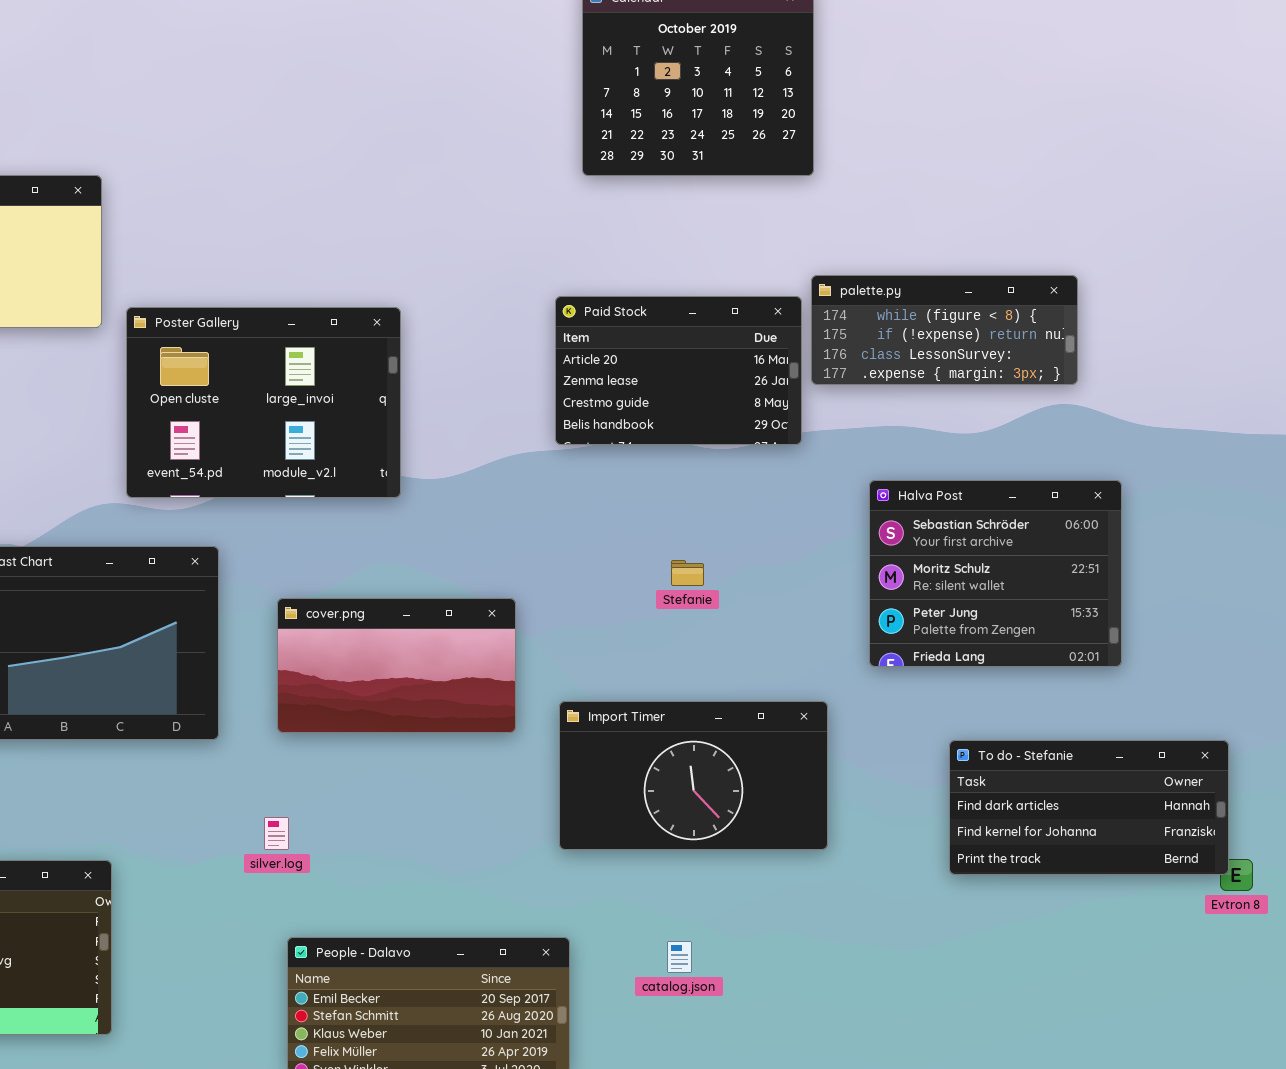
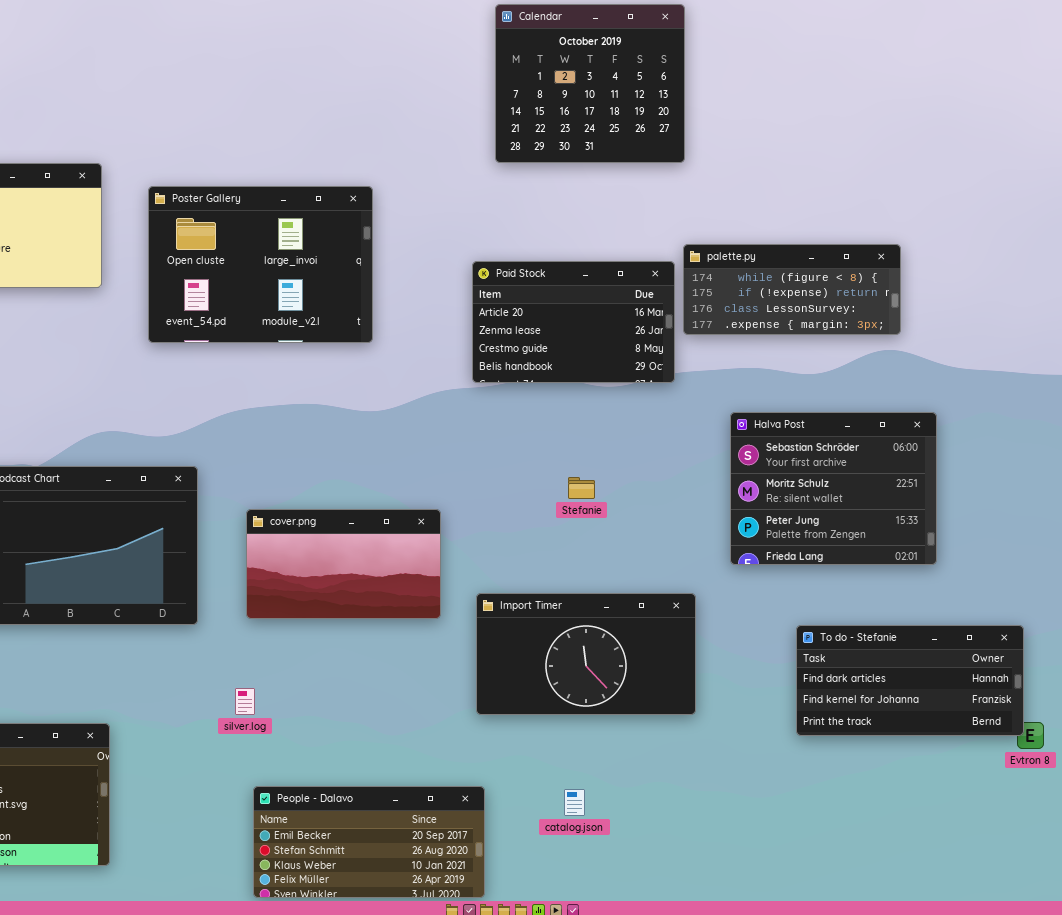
Poster Gallery: [126,307,401,498] -> [148,186,373,343], moved

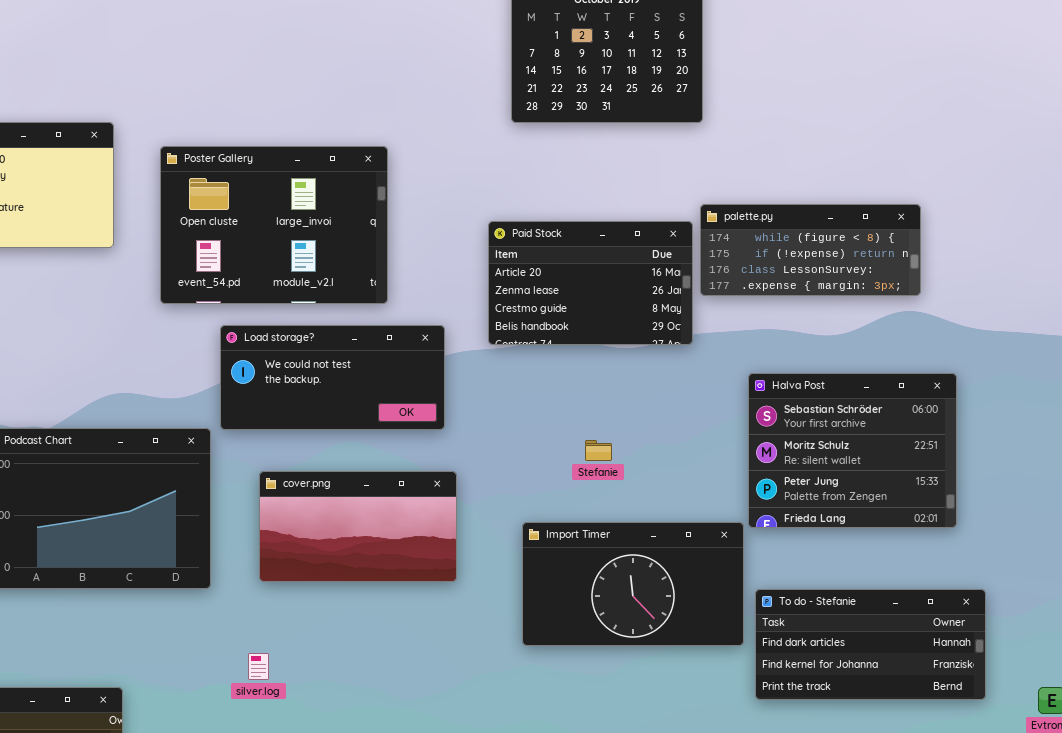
Load storage?: none -> [220,325,445,430], opened
Import Timer: [476,593,696,715] -> [522,522,744,646], moved
To do - Stefanie: [796,625,1024,736] -> [755,589,986,700], moved

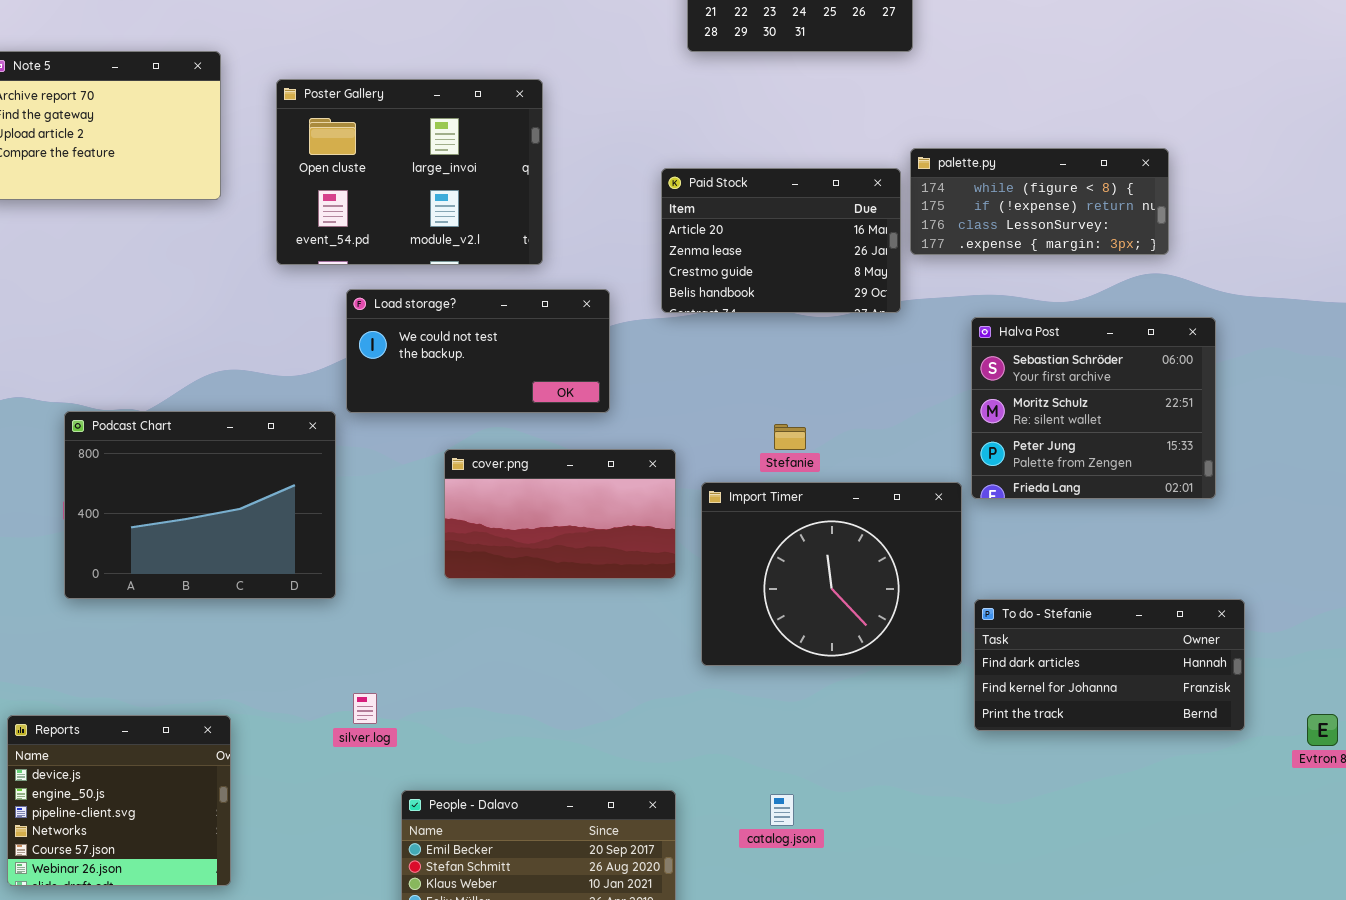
Halva Post: [748,373,957,528] -> [971,317,1216,499], moved
cover.png: [259,471,457,582] -> [444,449,676,579], moved
Import Timer: [522,522,744,646] -> [701,482,962,666], resized
silver.log: [248,653,269,680] -> [353,693,377,724], moved

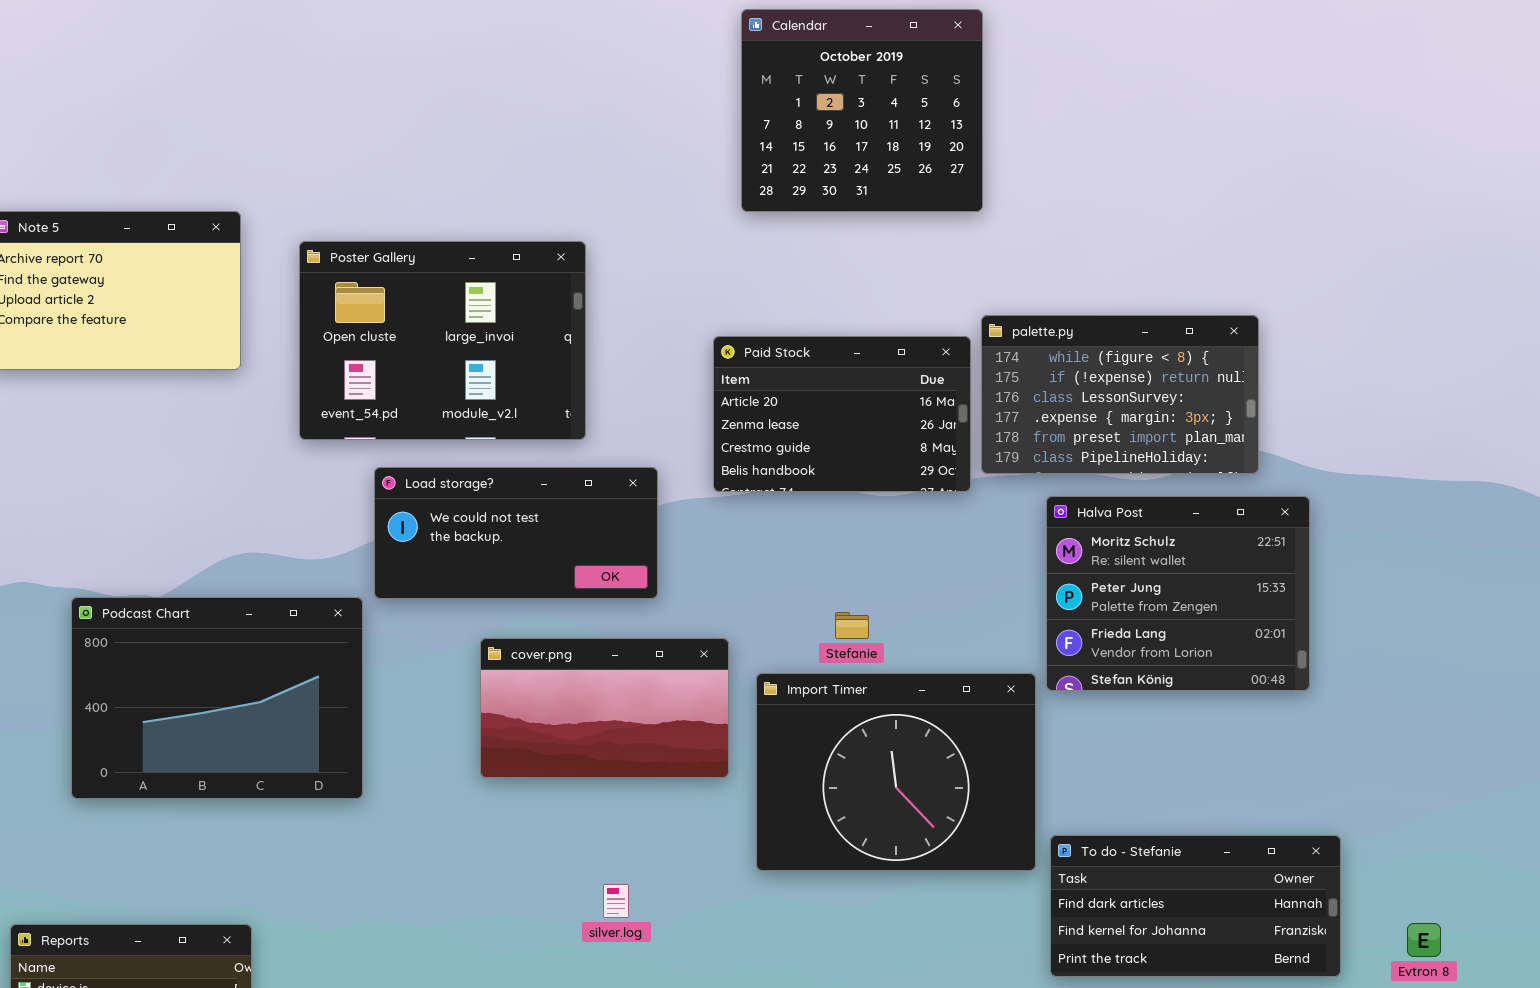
palette.py: [910,148,1169,255] -> [981,315,1259,474], resized
Halva Post: [971,317,1216,499] -> [1046,496,1310,691], scrolled down 1 row
To do - Stefanie: [974,599,1245,731] -> [1050,835,1341,977], moved
silver.log: [353,693,377,724] -> [603,884,629,918], moved

